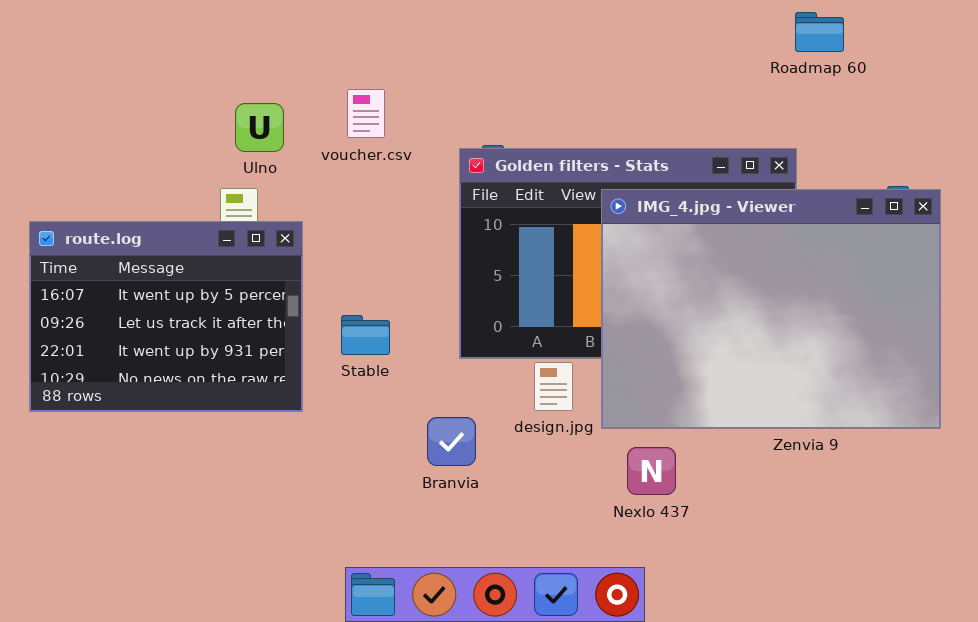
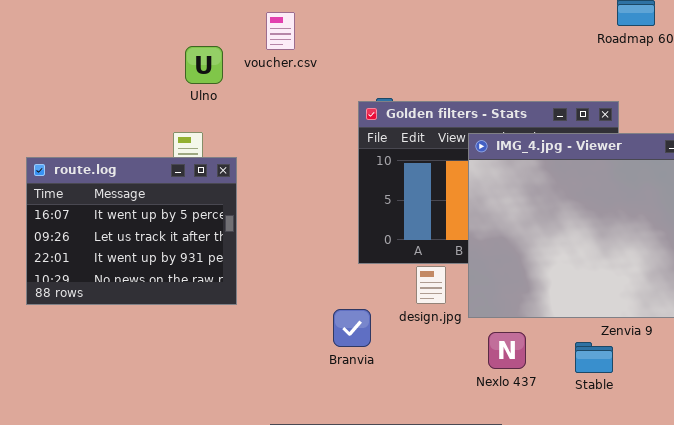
voucher.csv: [347,89,385,138] -> [266,12,295,50], moved
Ulno: [235,103,284,152] -> [185,46,223,84], moved
Stable: [341,315,390,355] -> [575,342,613,373], moved

